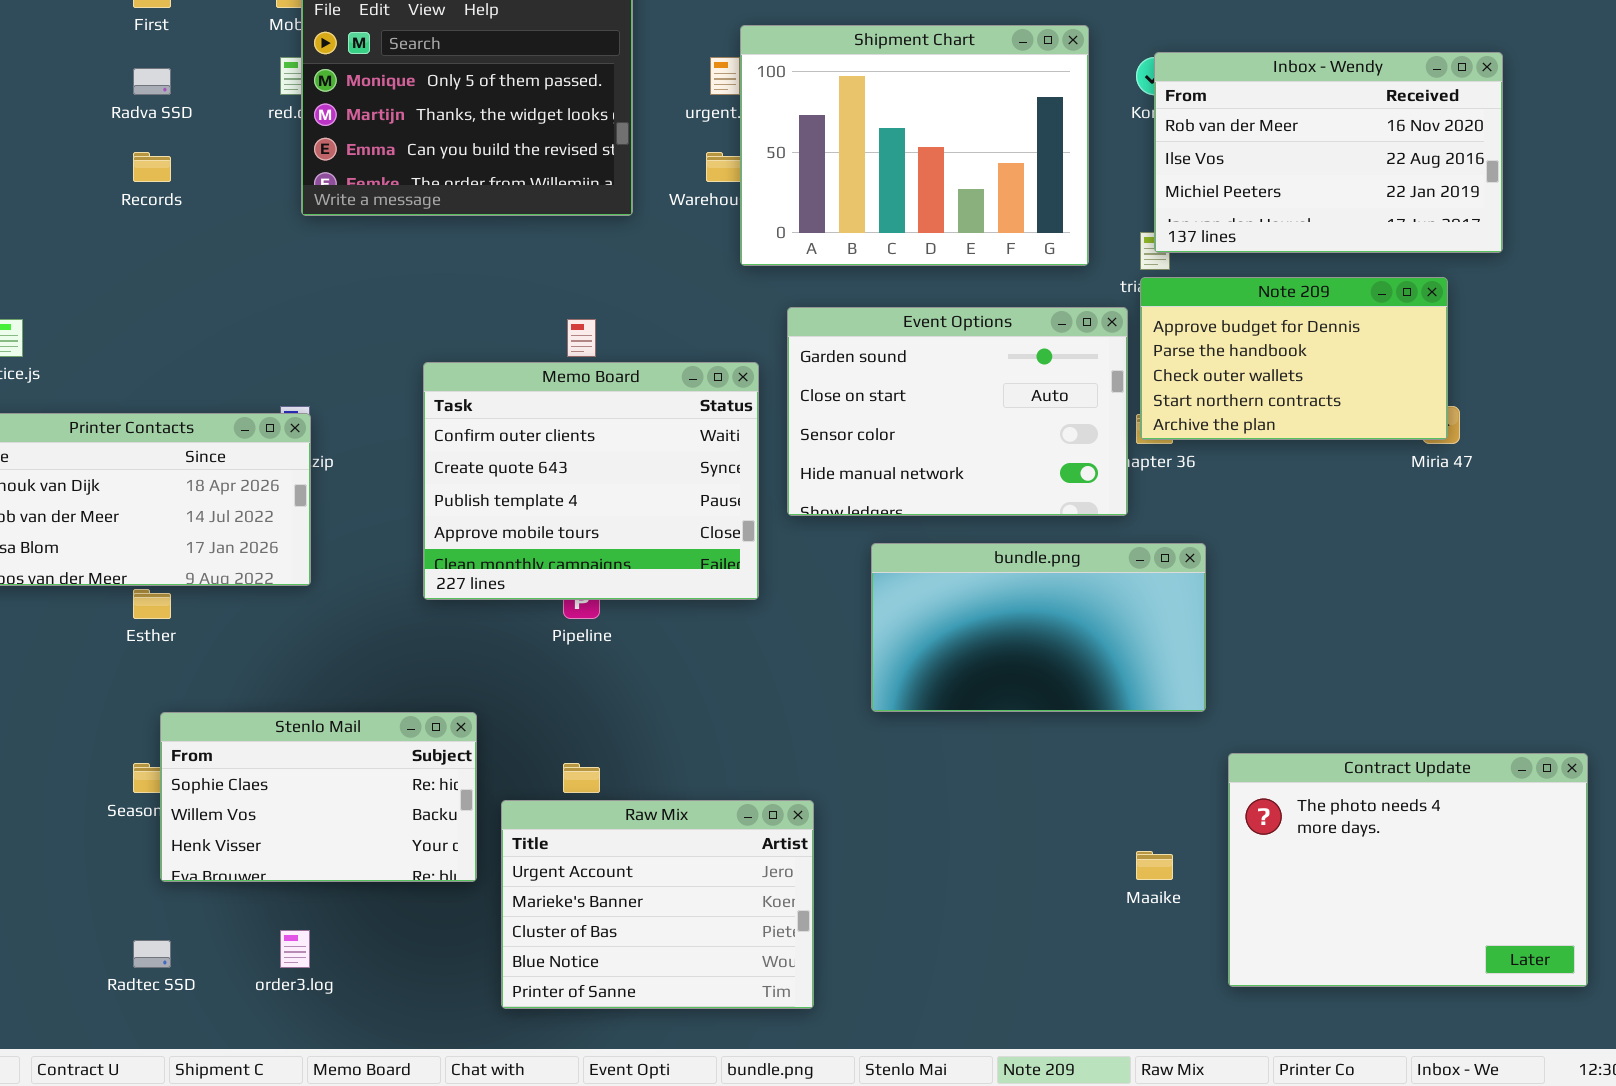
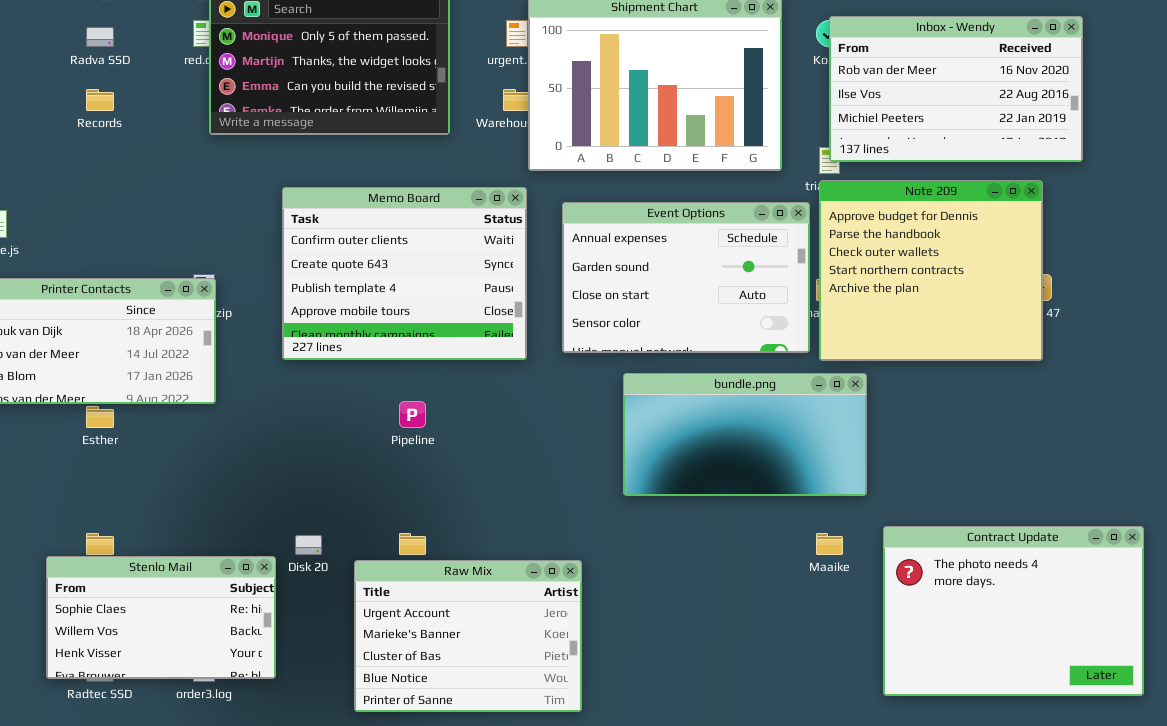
Note 209: [1140,277,1448,440] -> [819,180,1043,361], resized
Event Options: [787,307,1128,516] -> [562,202,810,353], scrolled up 1 row
Memo Board: [423,362,759,600] -> [282,187,527,360], moved
Stenlo Mail: [160,712,477,882] -> [46,556,276,679], moved
Maaike: [1136,851,1173,880] -> [816,533,843,555], moved

